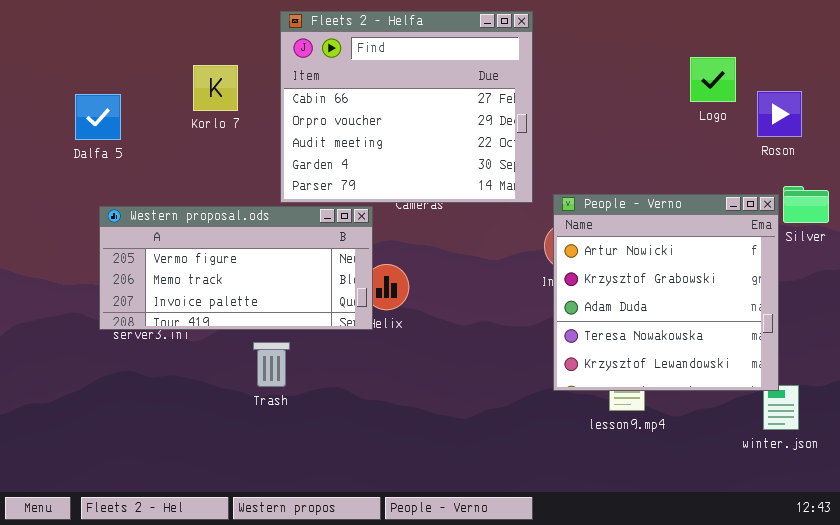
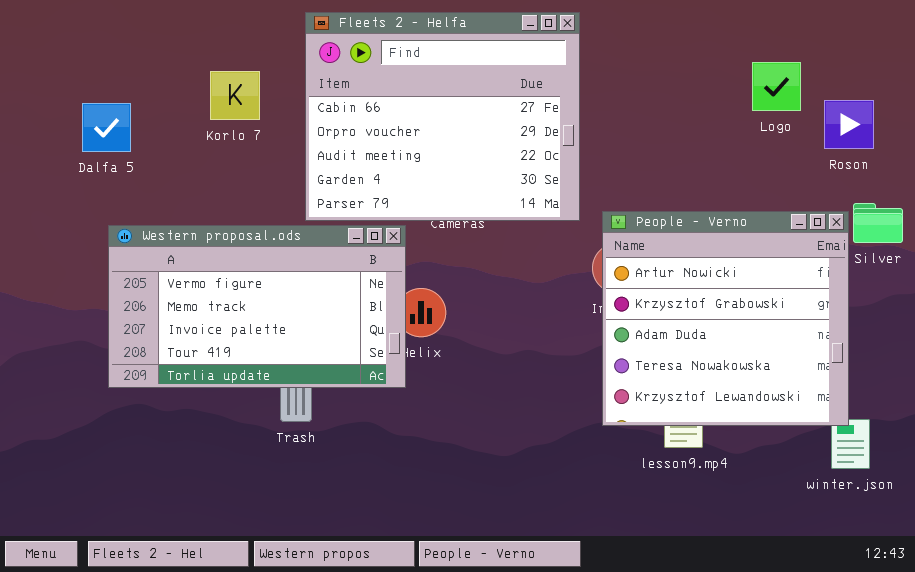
Western proposal.ods: [99,206,373,330] -> [108,225,406,388], resized

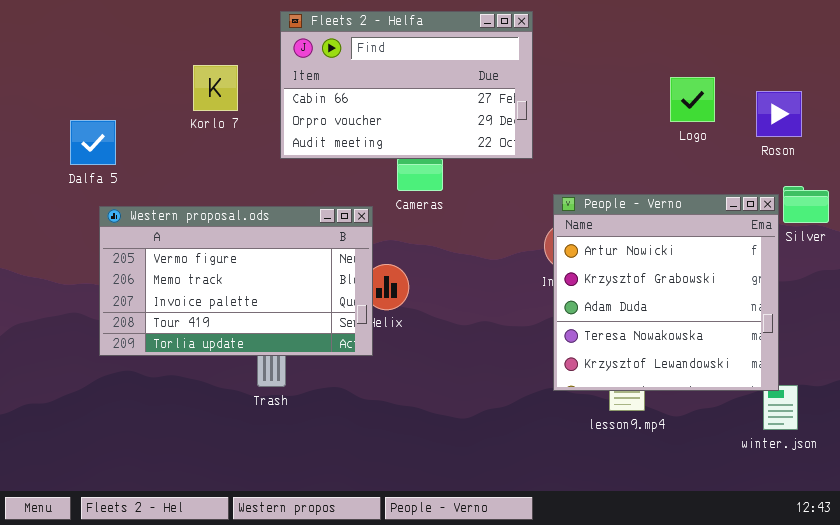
Fleets 2 - Helfa: [305,12,580,221] -> [280,11,533,159], resized
Logo: [752,62,801,111] -> [670,77,715,122], moved
Dalfa 5: [82,103,131,152] -> [70,120,116,165], moved

